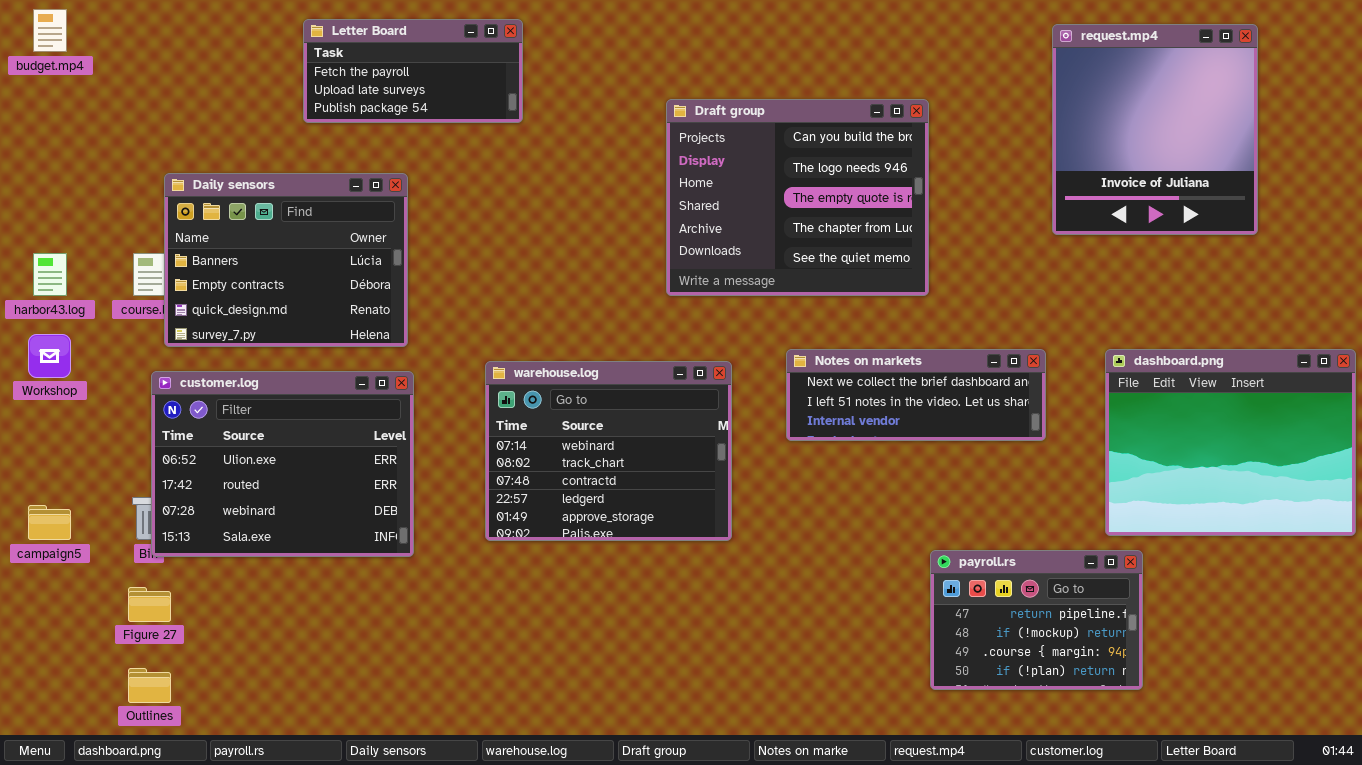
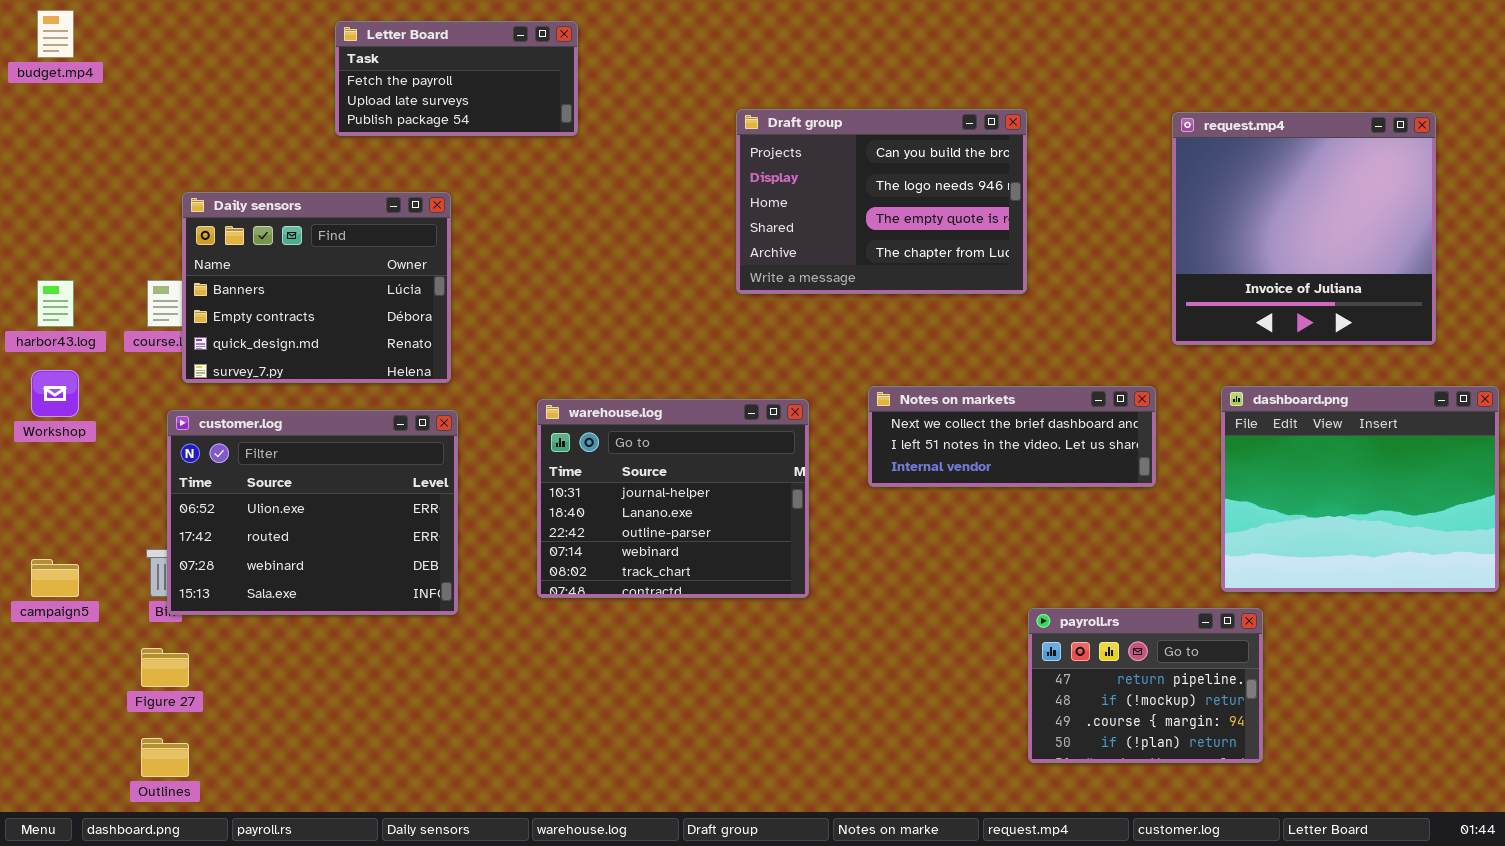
request.mp4: [1052,24,1258,235] -> [1172,112,1436,345], moved, resized
Draft group: [666,99,929,296] -> [736,109,1027,294], resized
warehouse.log: [485,361,732,541] -> [537,399,809,598], scrolled up 3 rows

